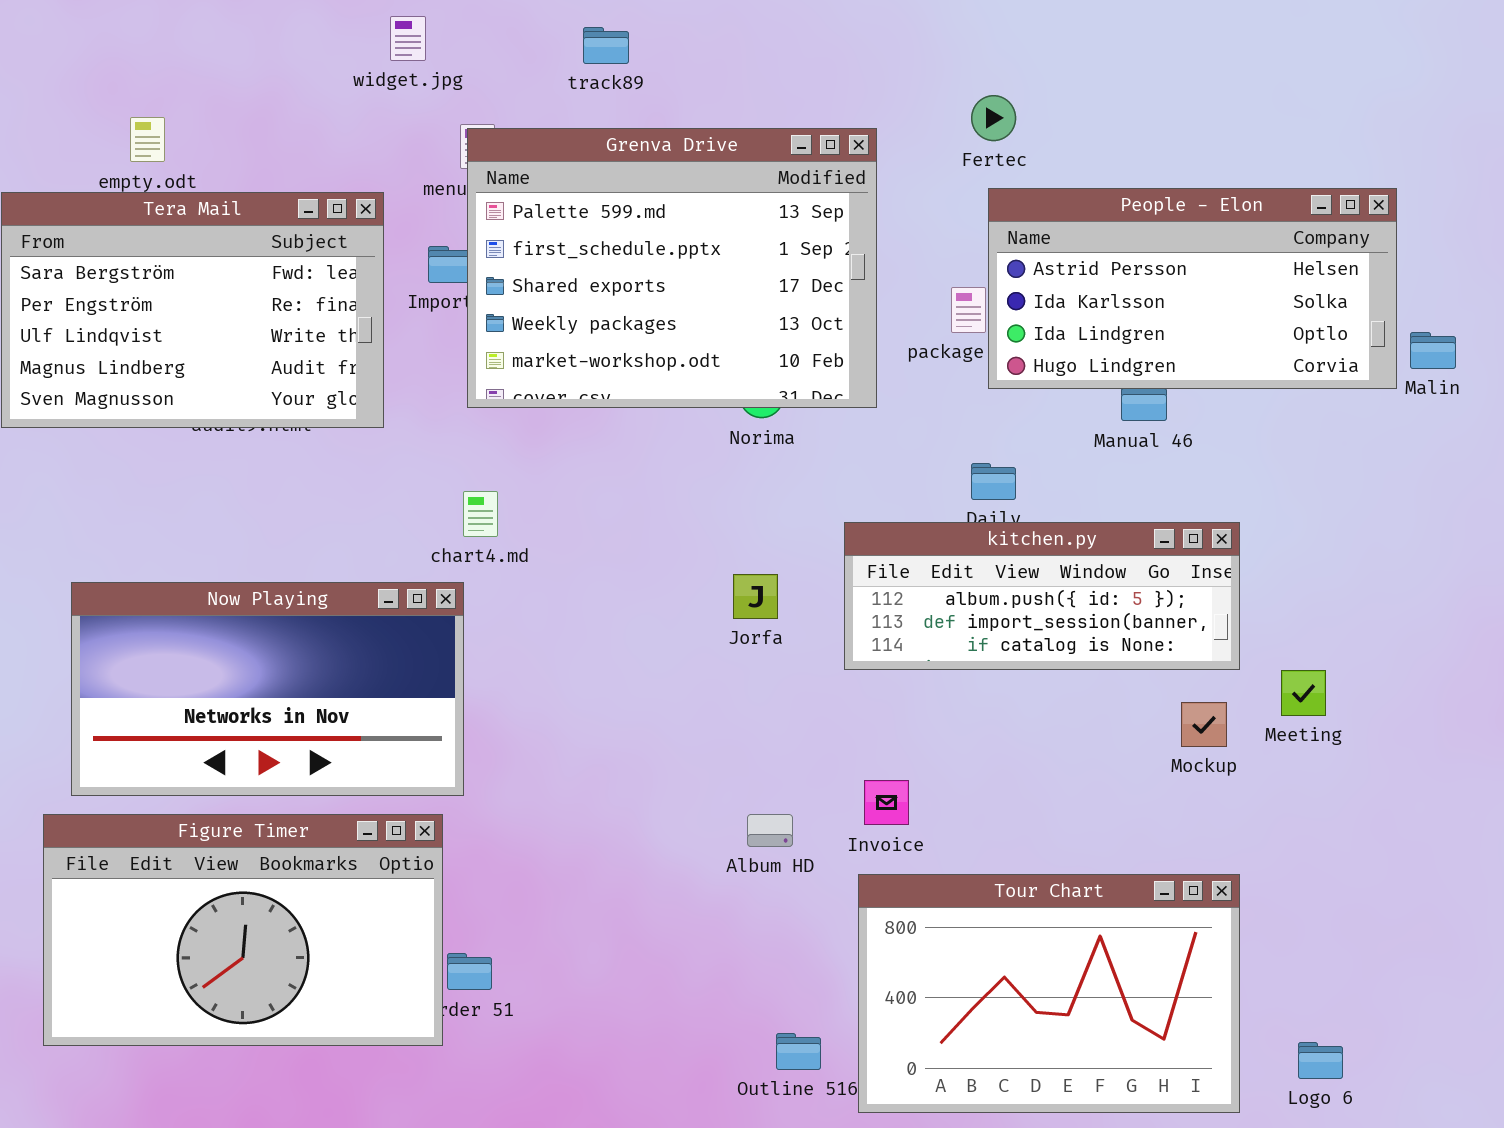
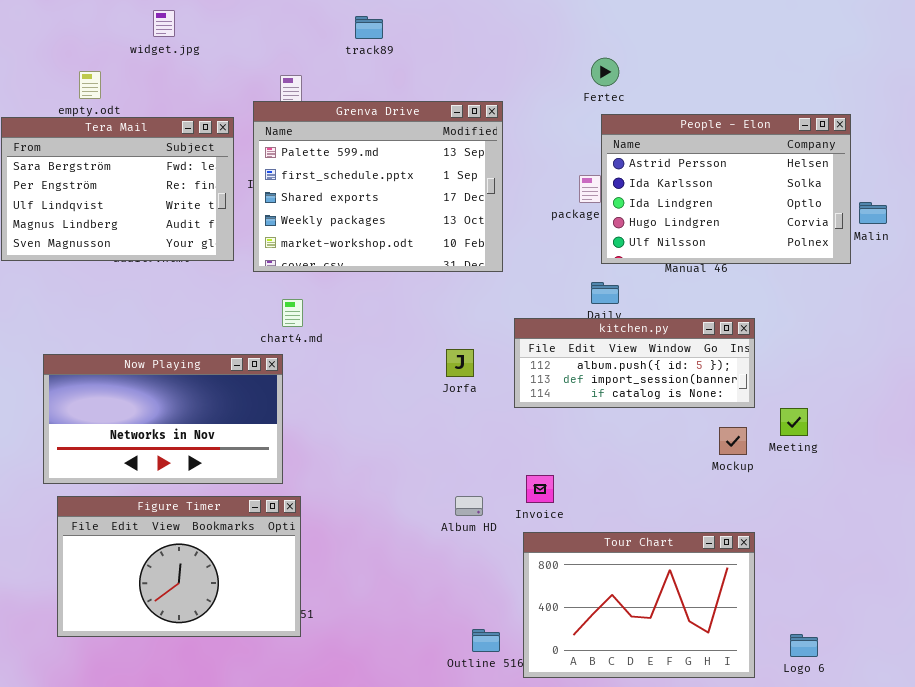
widget.jpg: [390,16,426,61] -> [153,10,175,37], moved
Grenva Drive: [467,128,877,408] -> [253,101,503,272], moved
People - Elon: [988,188,1397,389] -> [601,114,851,264], resized
Figure Timer: [43,814,443,1046] -> [57,496,301,637], moved

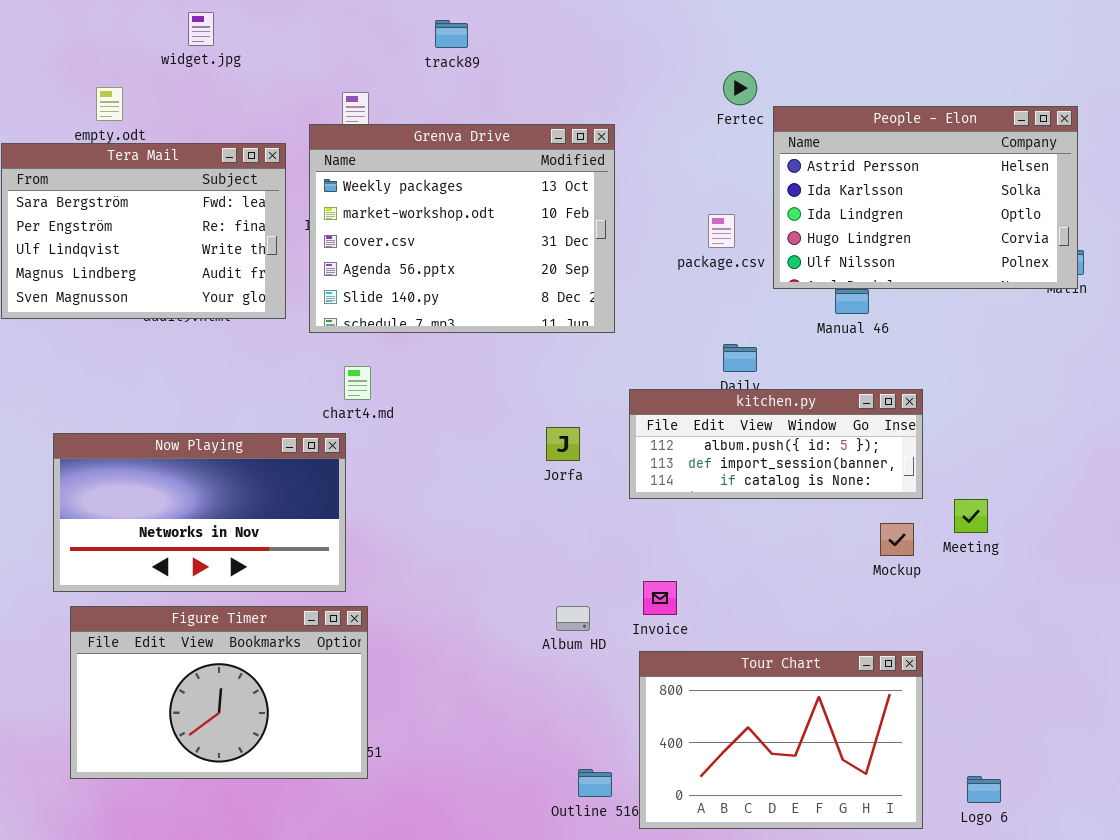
Grenva Drive: [253,101,503,272] -> [309,124,615,333], scrolled down 3 rows
People - Elon: [601,114,851,264] -> [773,106,1078,289], moved

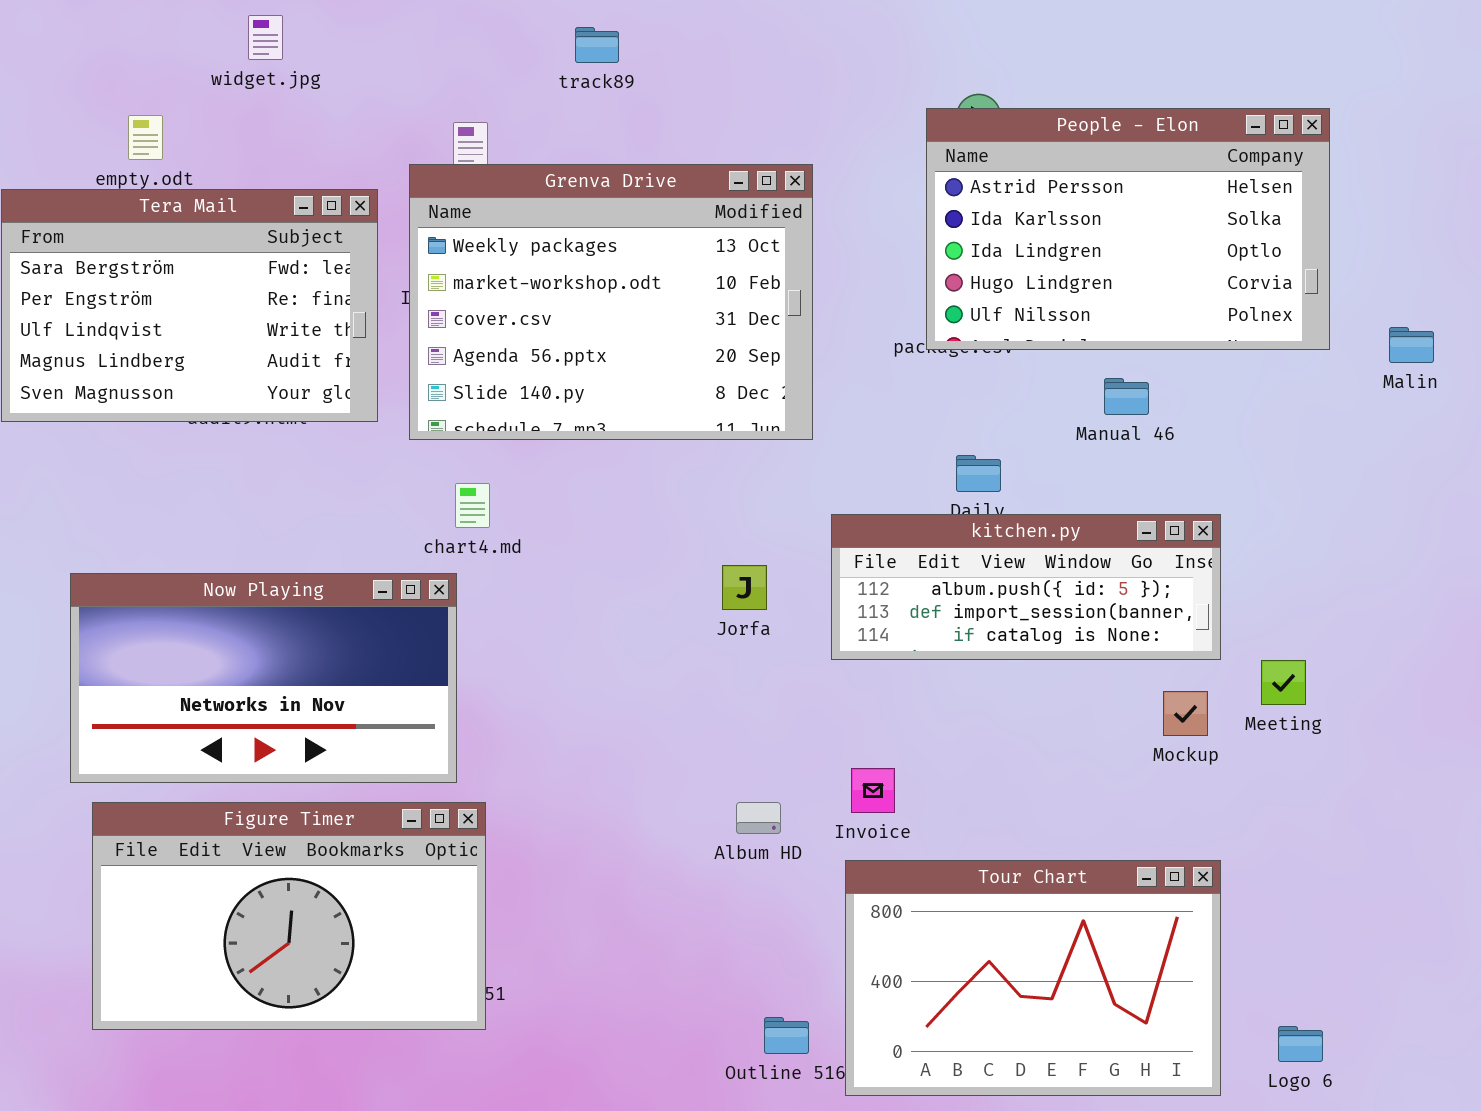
People - Elon: [773,106,1078,289] -> [926,108,1330,350], moved

